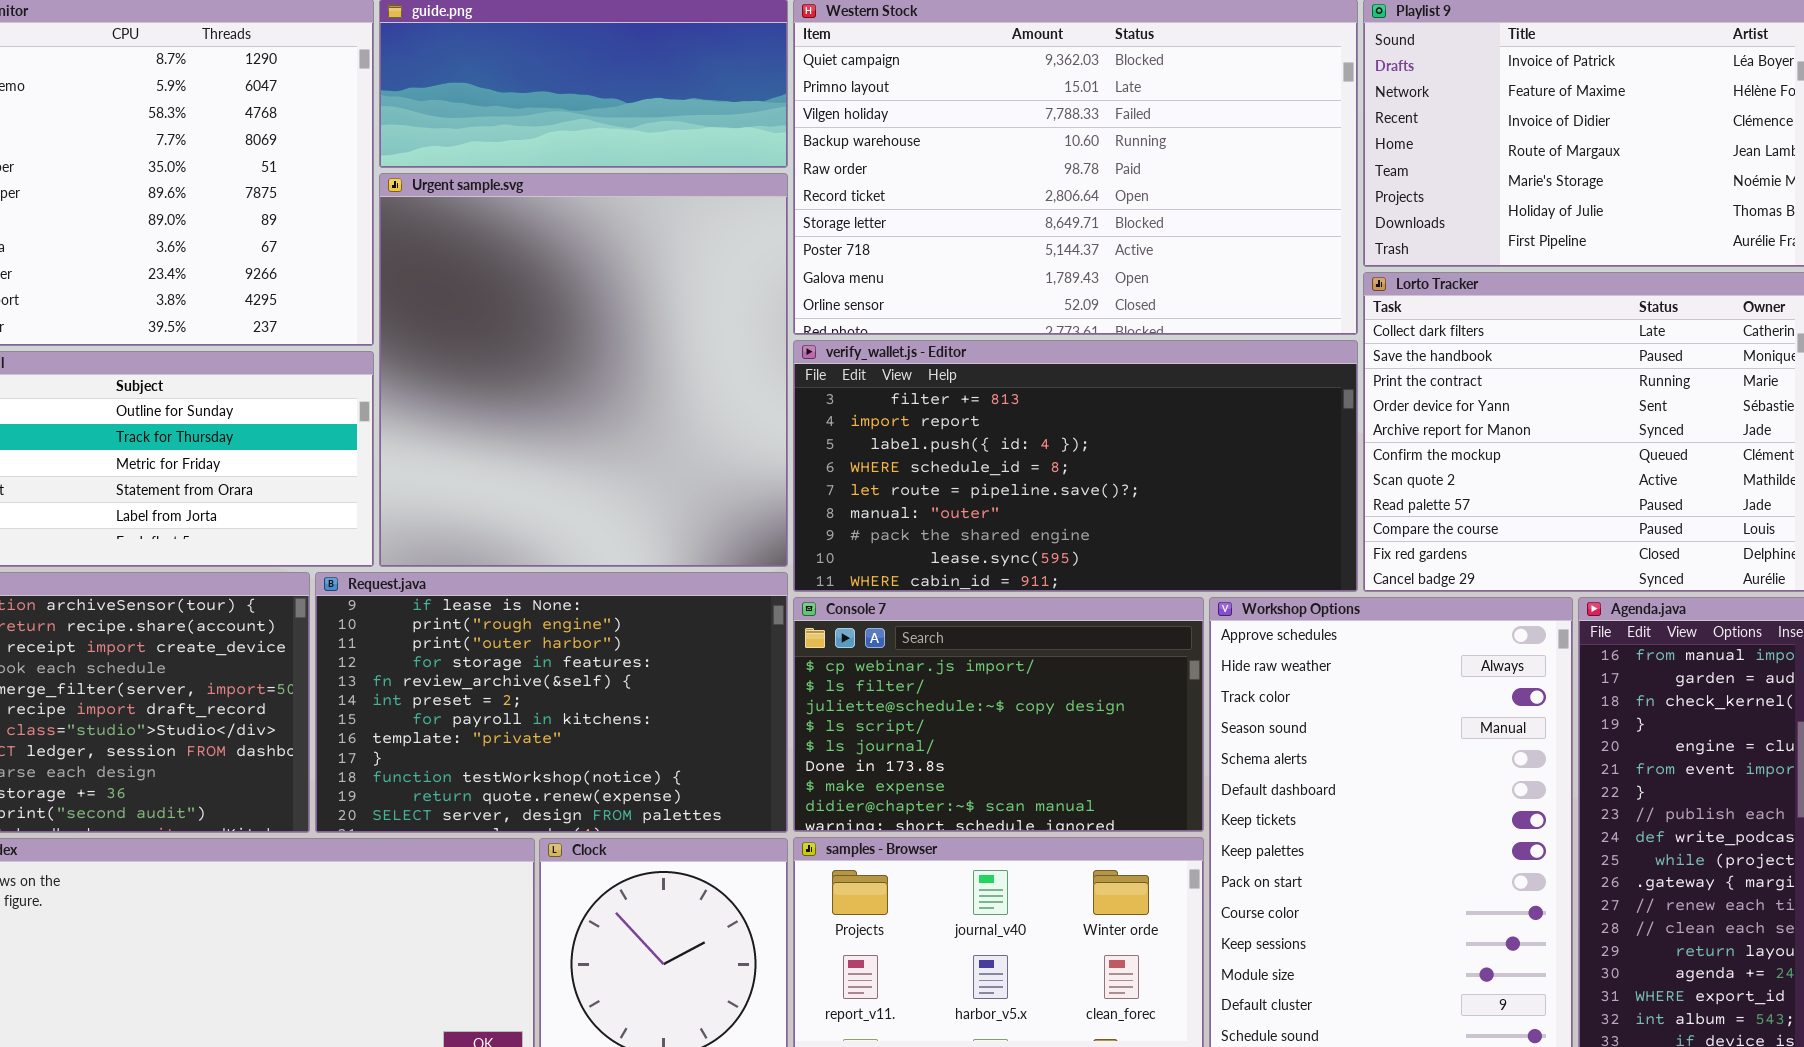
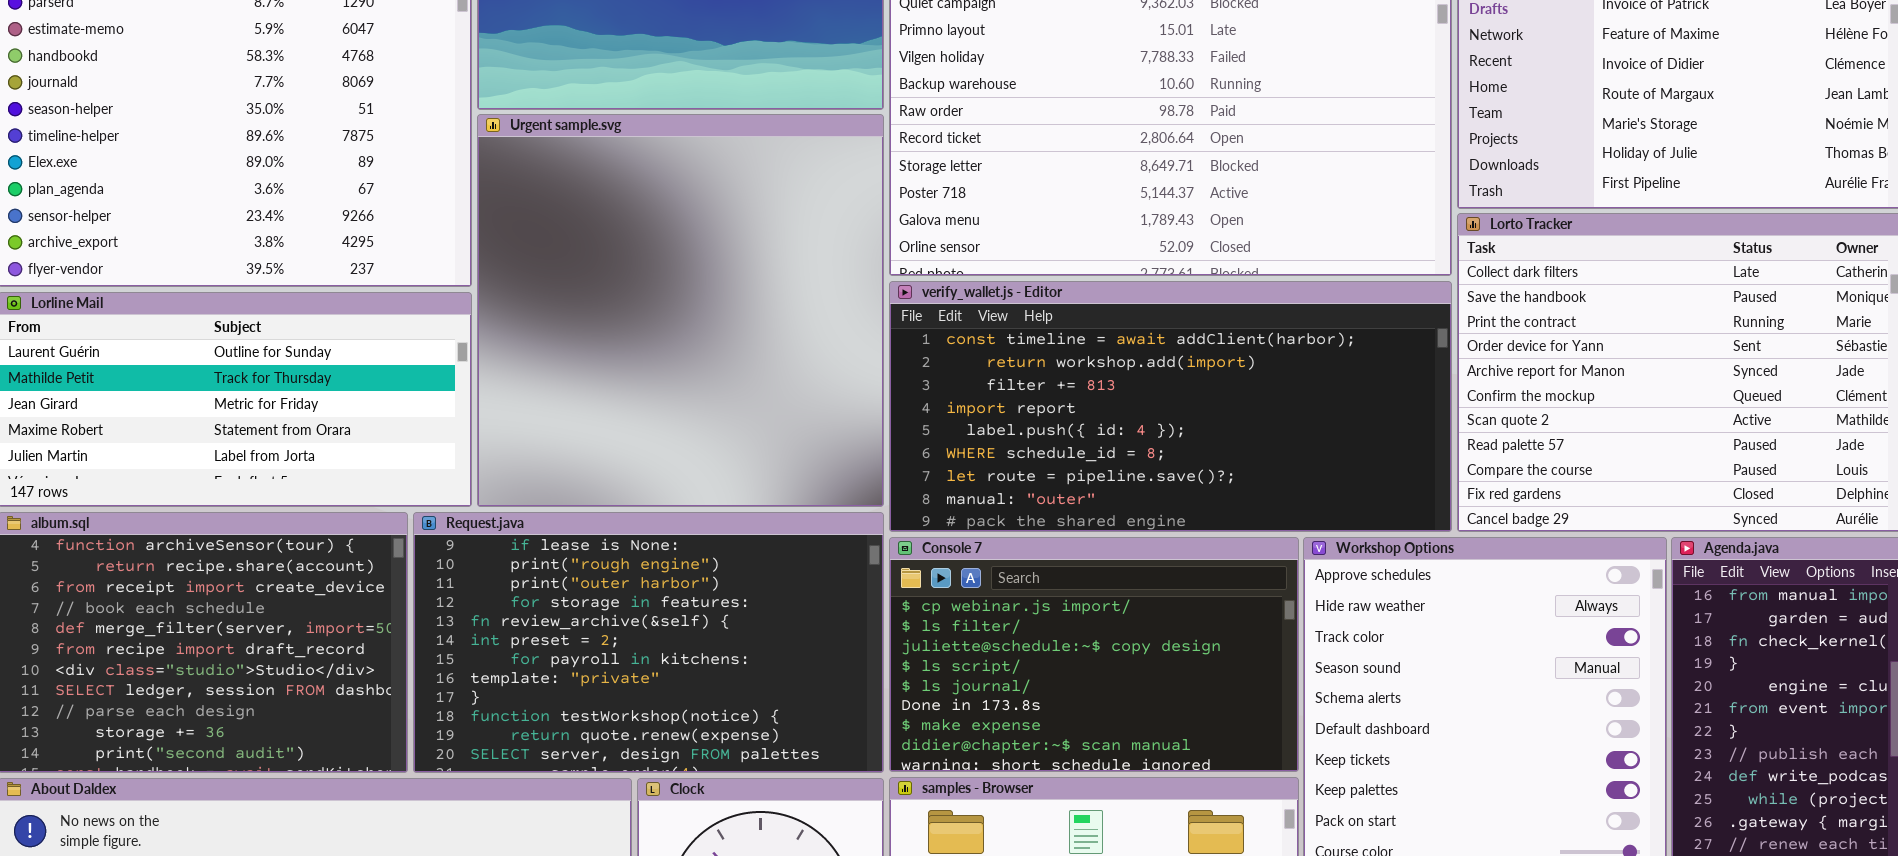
verify_wallet.js - Editor: [793,340,1358,592] -> [889,281,1452,532], scrolled up 2 rows

